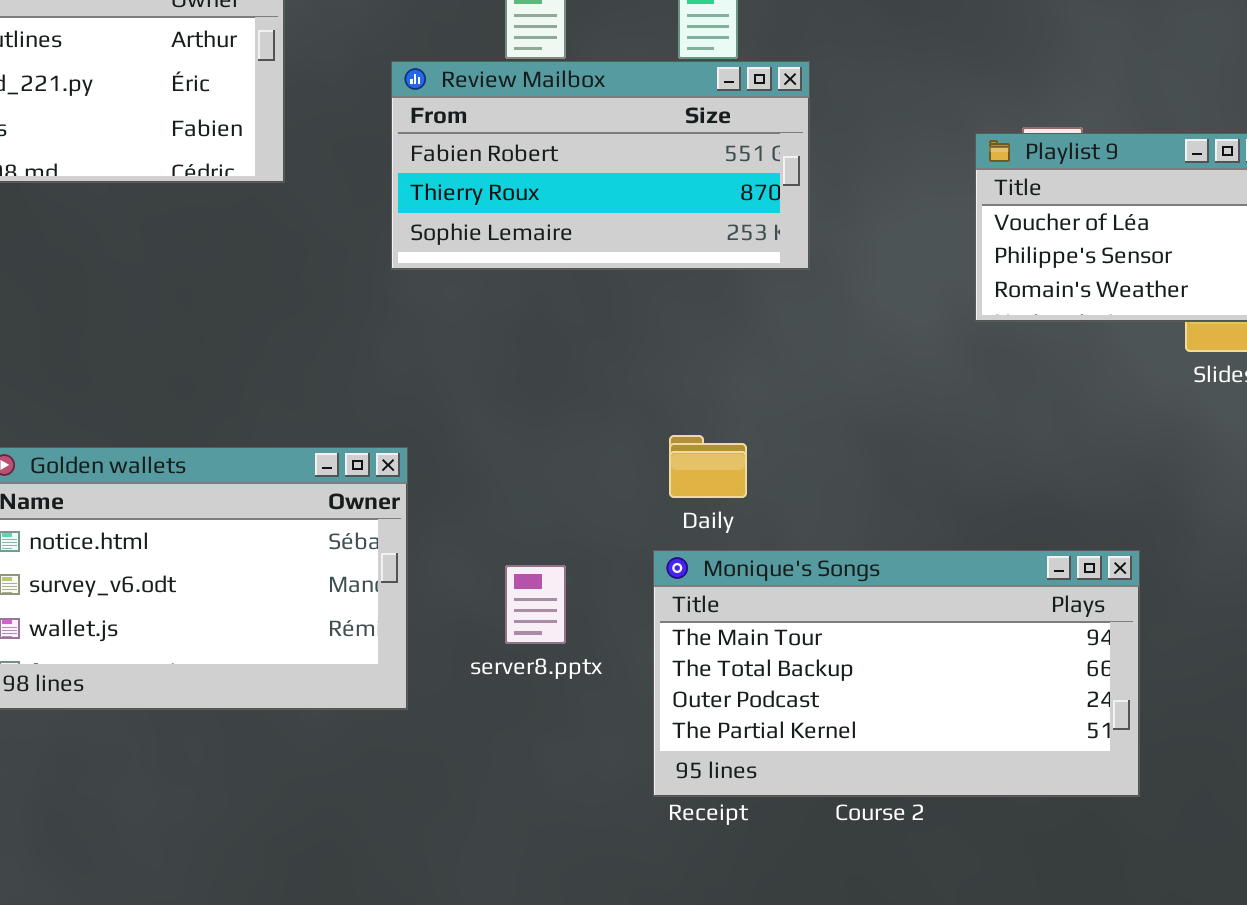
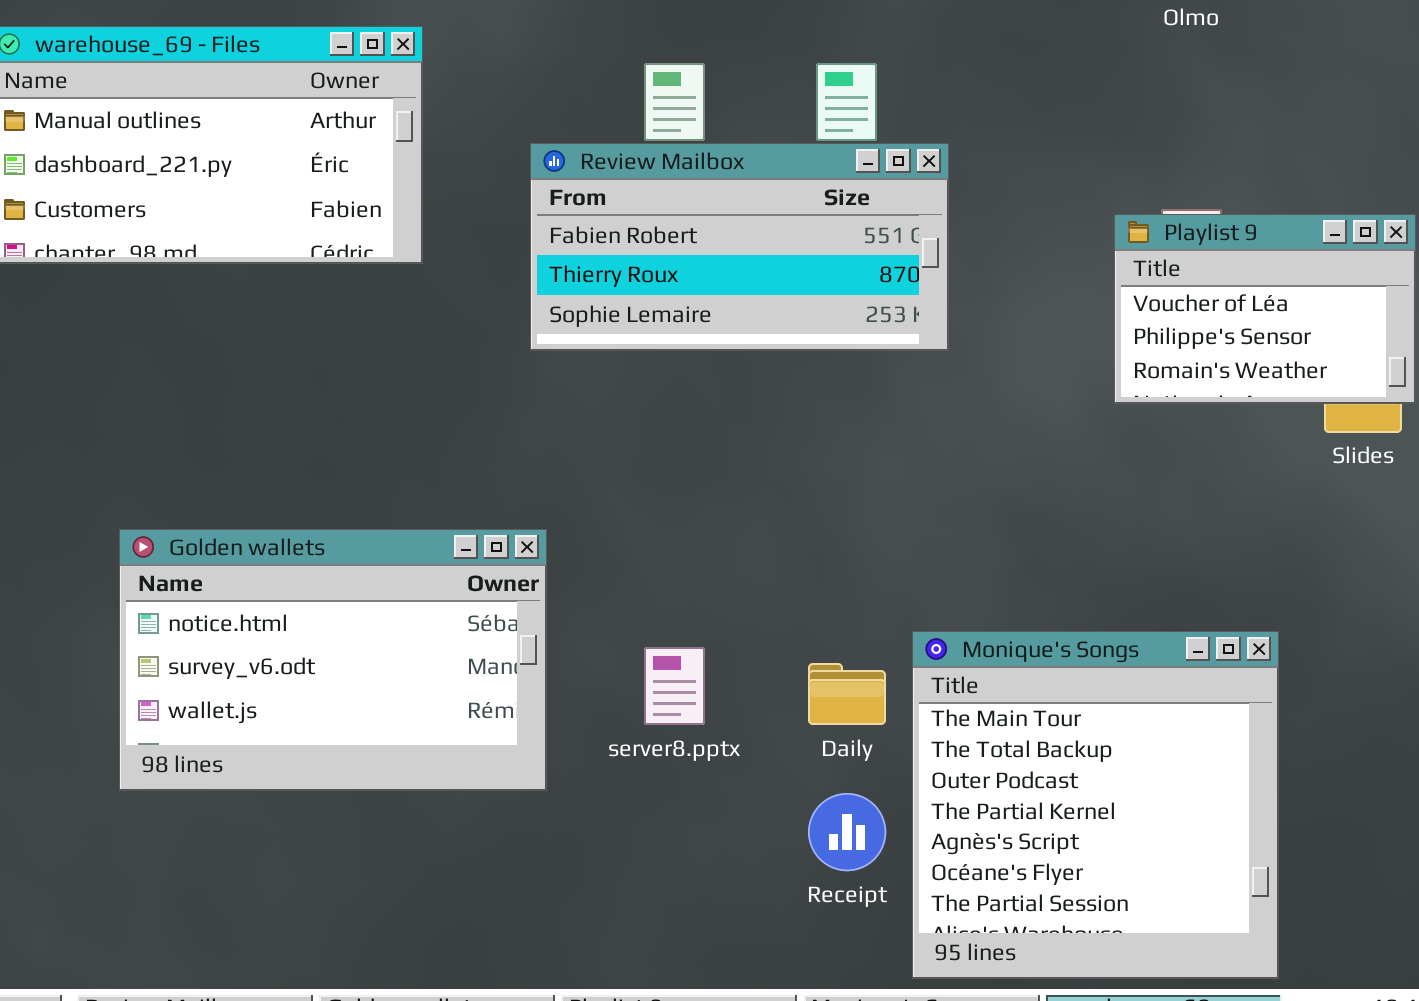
Daily: [669,435,747,498] -> [808,663,886,725], moved
Monique's Songs: [653,550,1140,797] -> [912,631,1279,979], resized

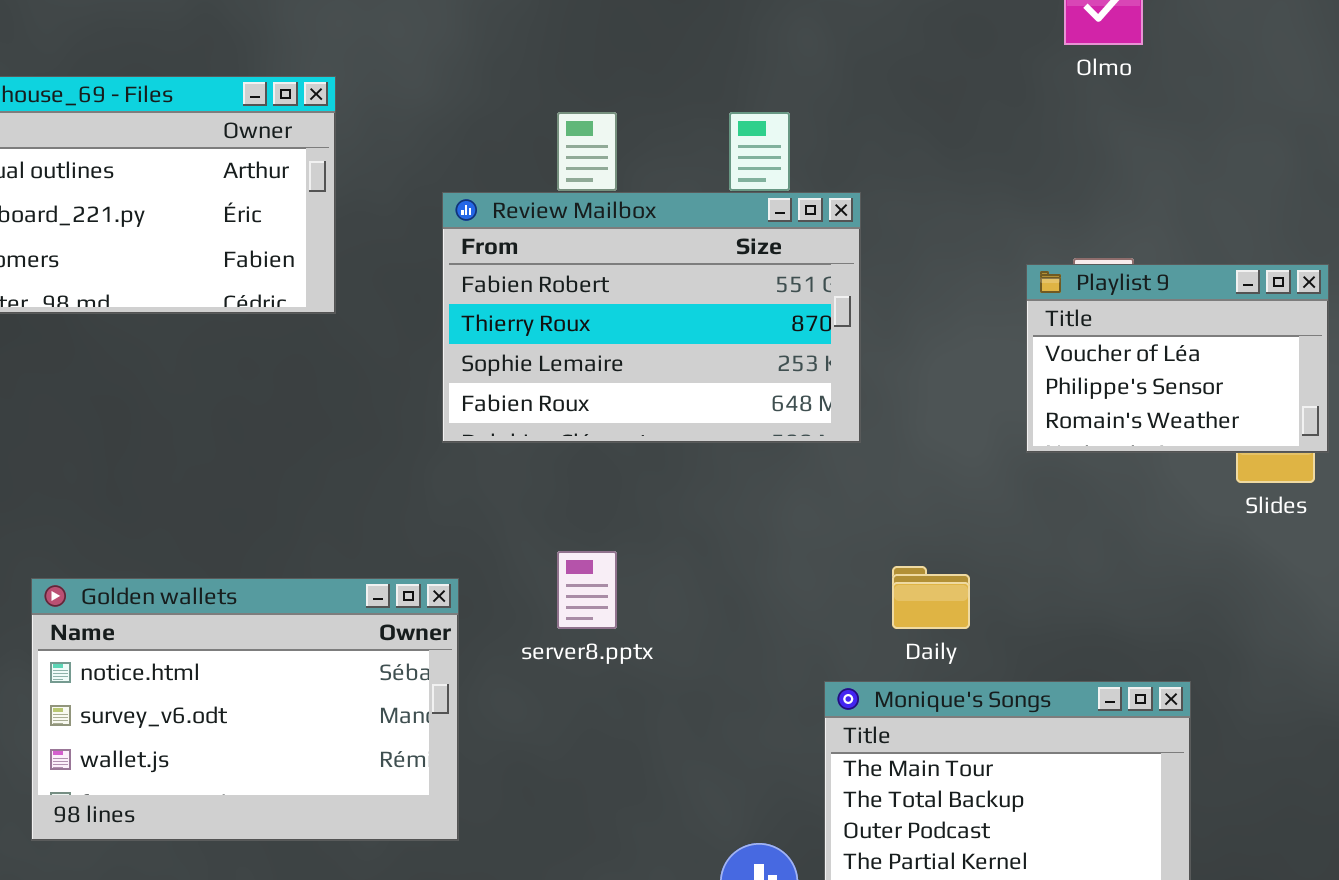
Review Mailbox: [530,143,949,351] -> [442,192,861,443], resized
server8.pptx: [644,647,705,725] -> [557,551,617,629], moved
Daily: [808,663,886,725] -> [892,566,970,629], moved

